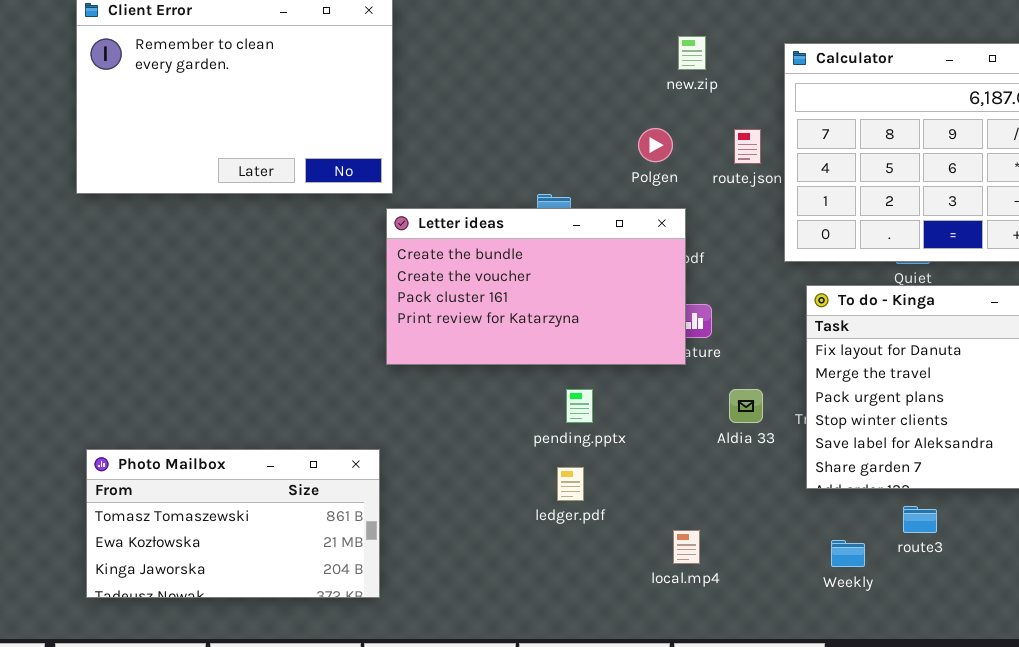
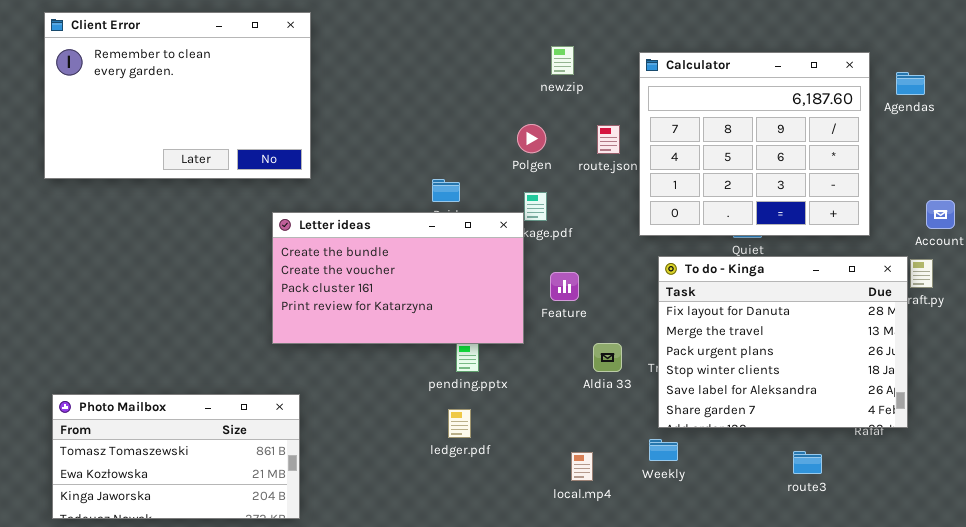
Letter ideas: [386,208,686,365] -> [272,212,524,344], moved
route3: [903,506,937,533] -> [793,451,822,474], moved
local.mp4: [673,530,700,564] -> [571,452,593,481], moved
Weekly: [831,540,865,567] -> [649,439,678,461], moved

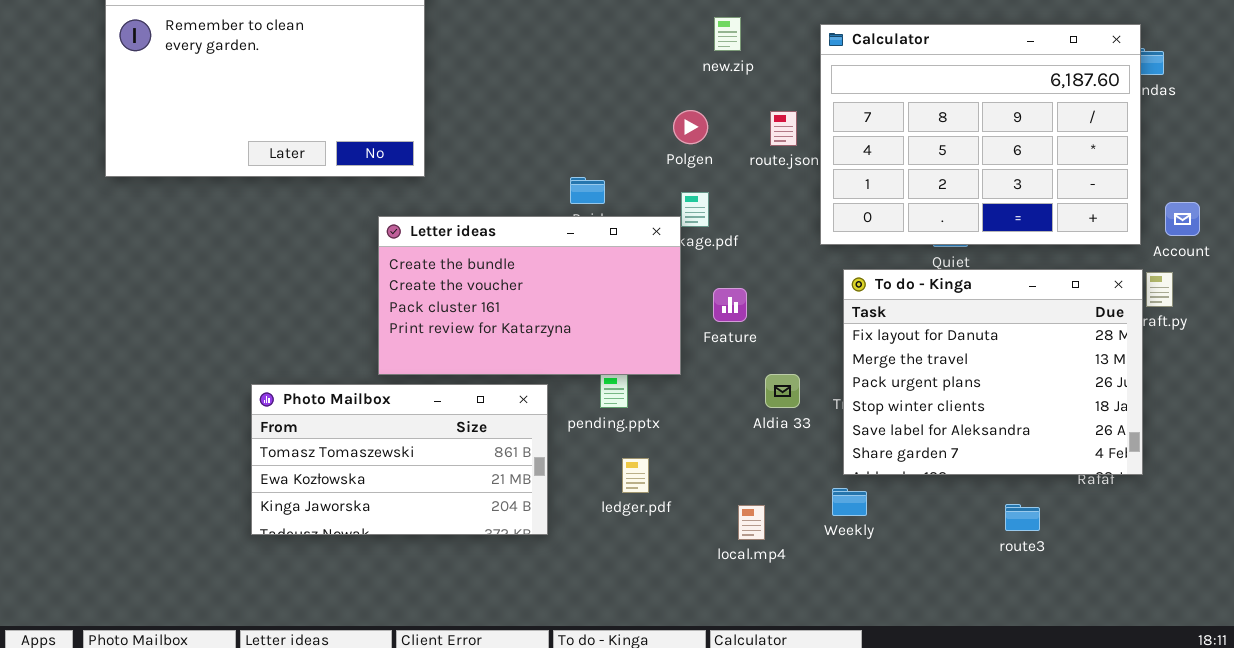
Calculator: [639,52,870,236] -> [820,24,1141,245], resized
Photo Mailbox: [52,394,300,519] -> [251,384,548,535], moved
ledger.pdf: [448,409,471,438] -> [622,458,649,493], moved

